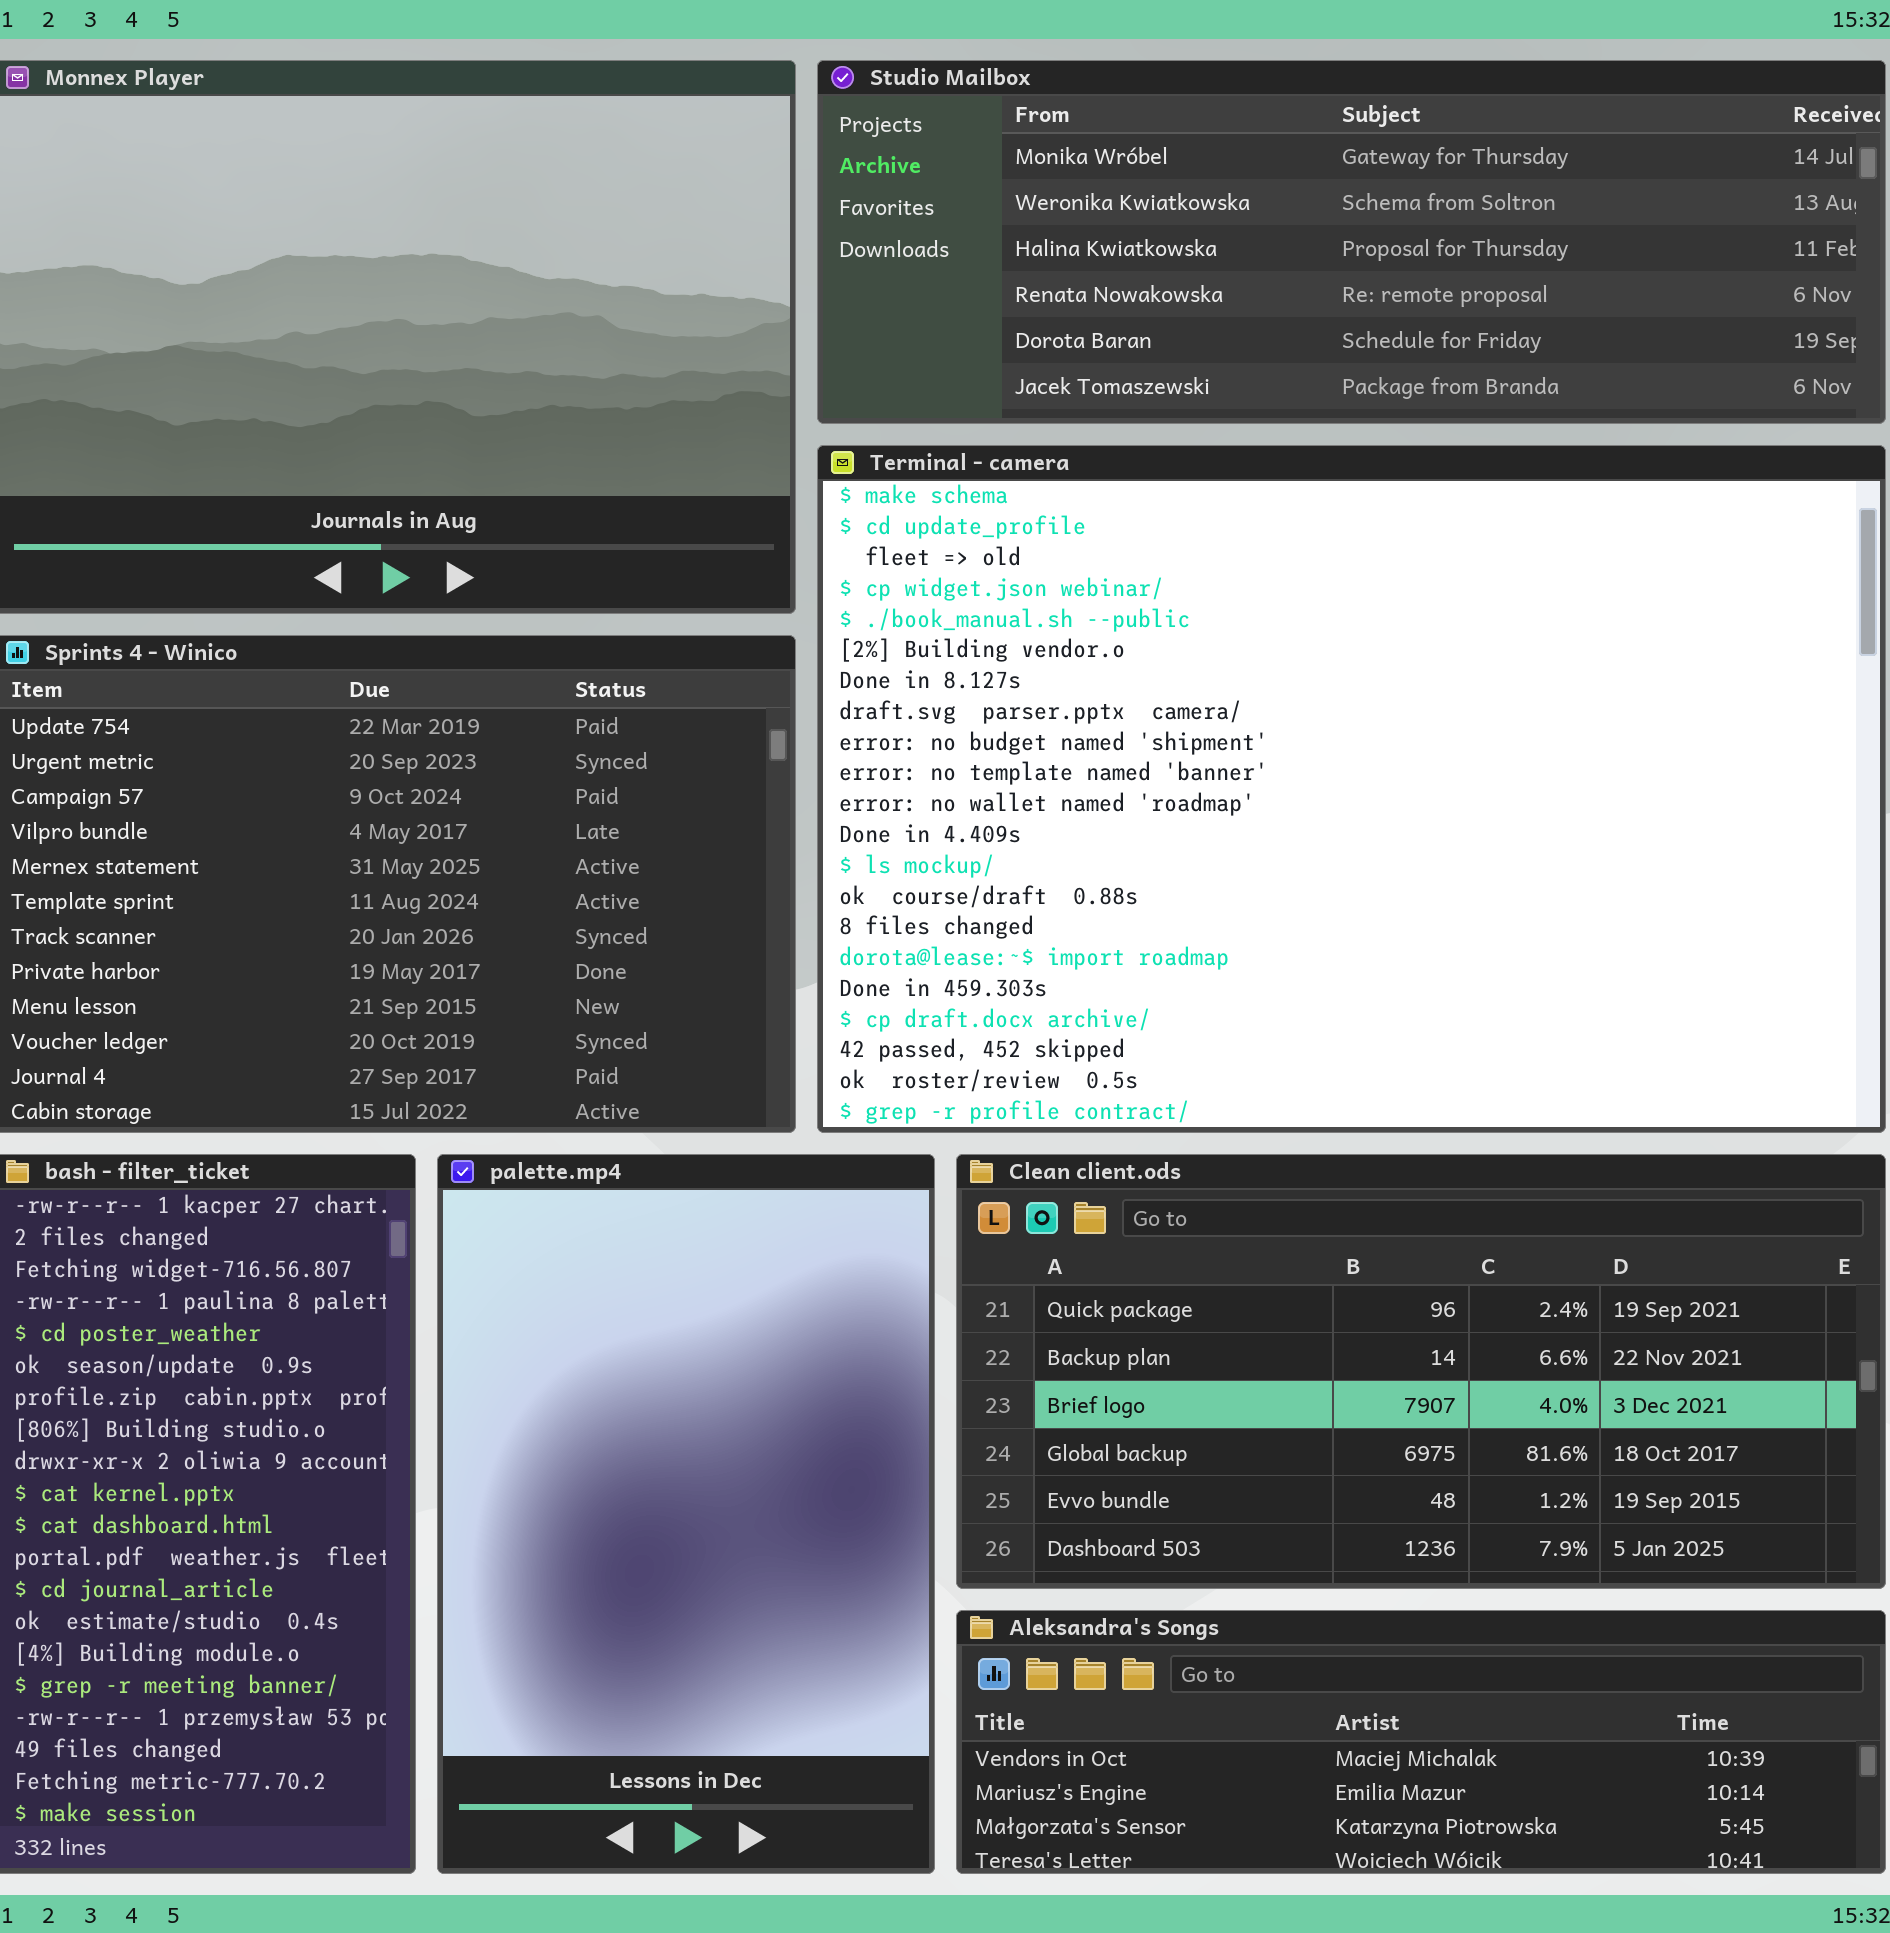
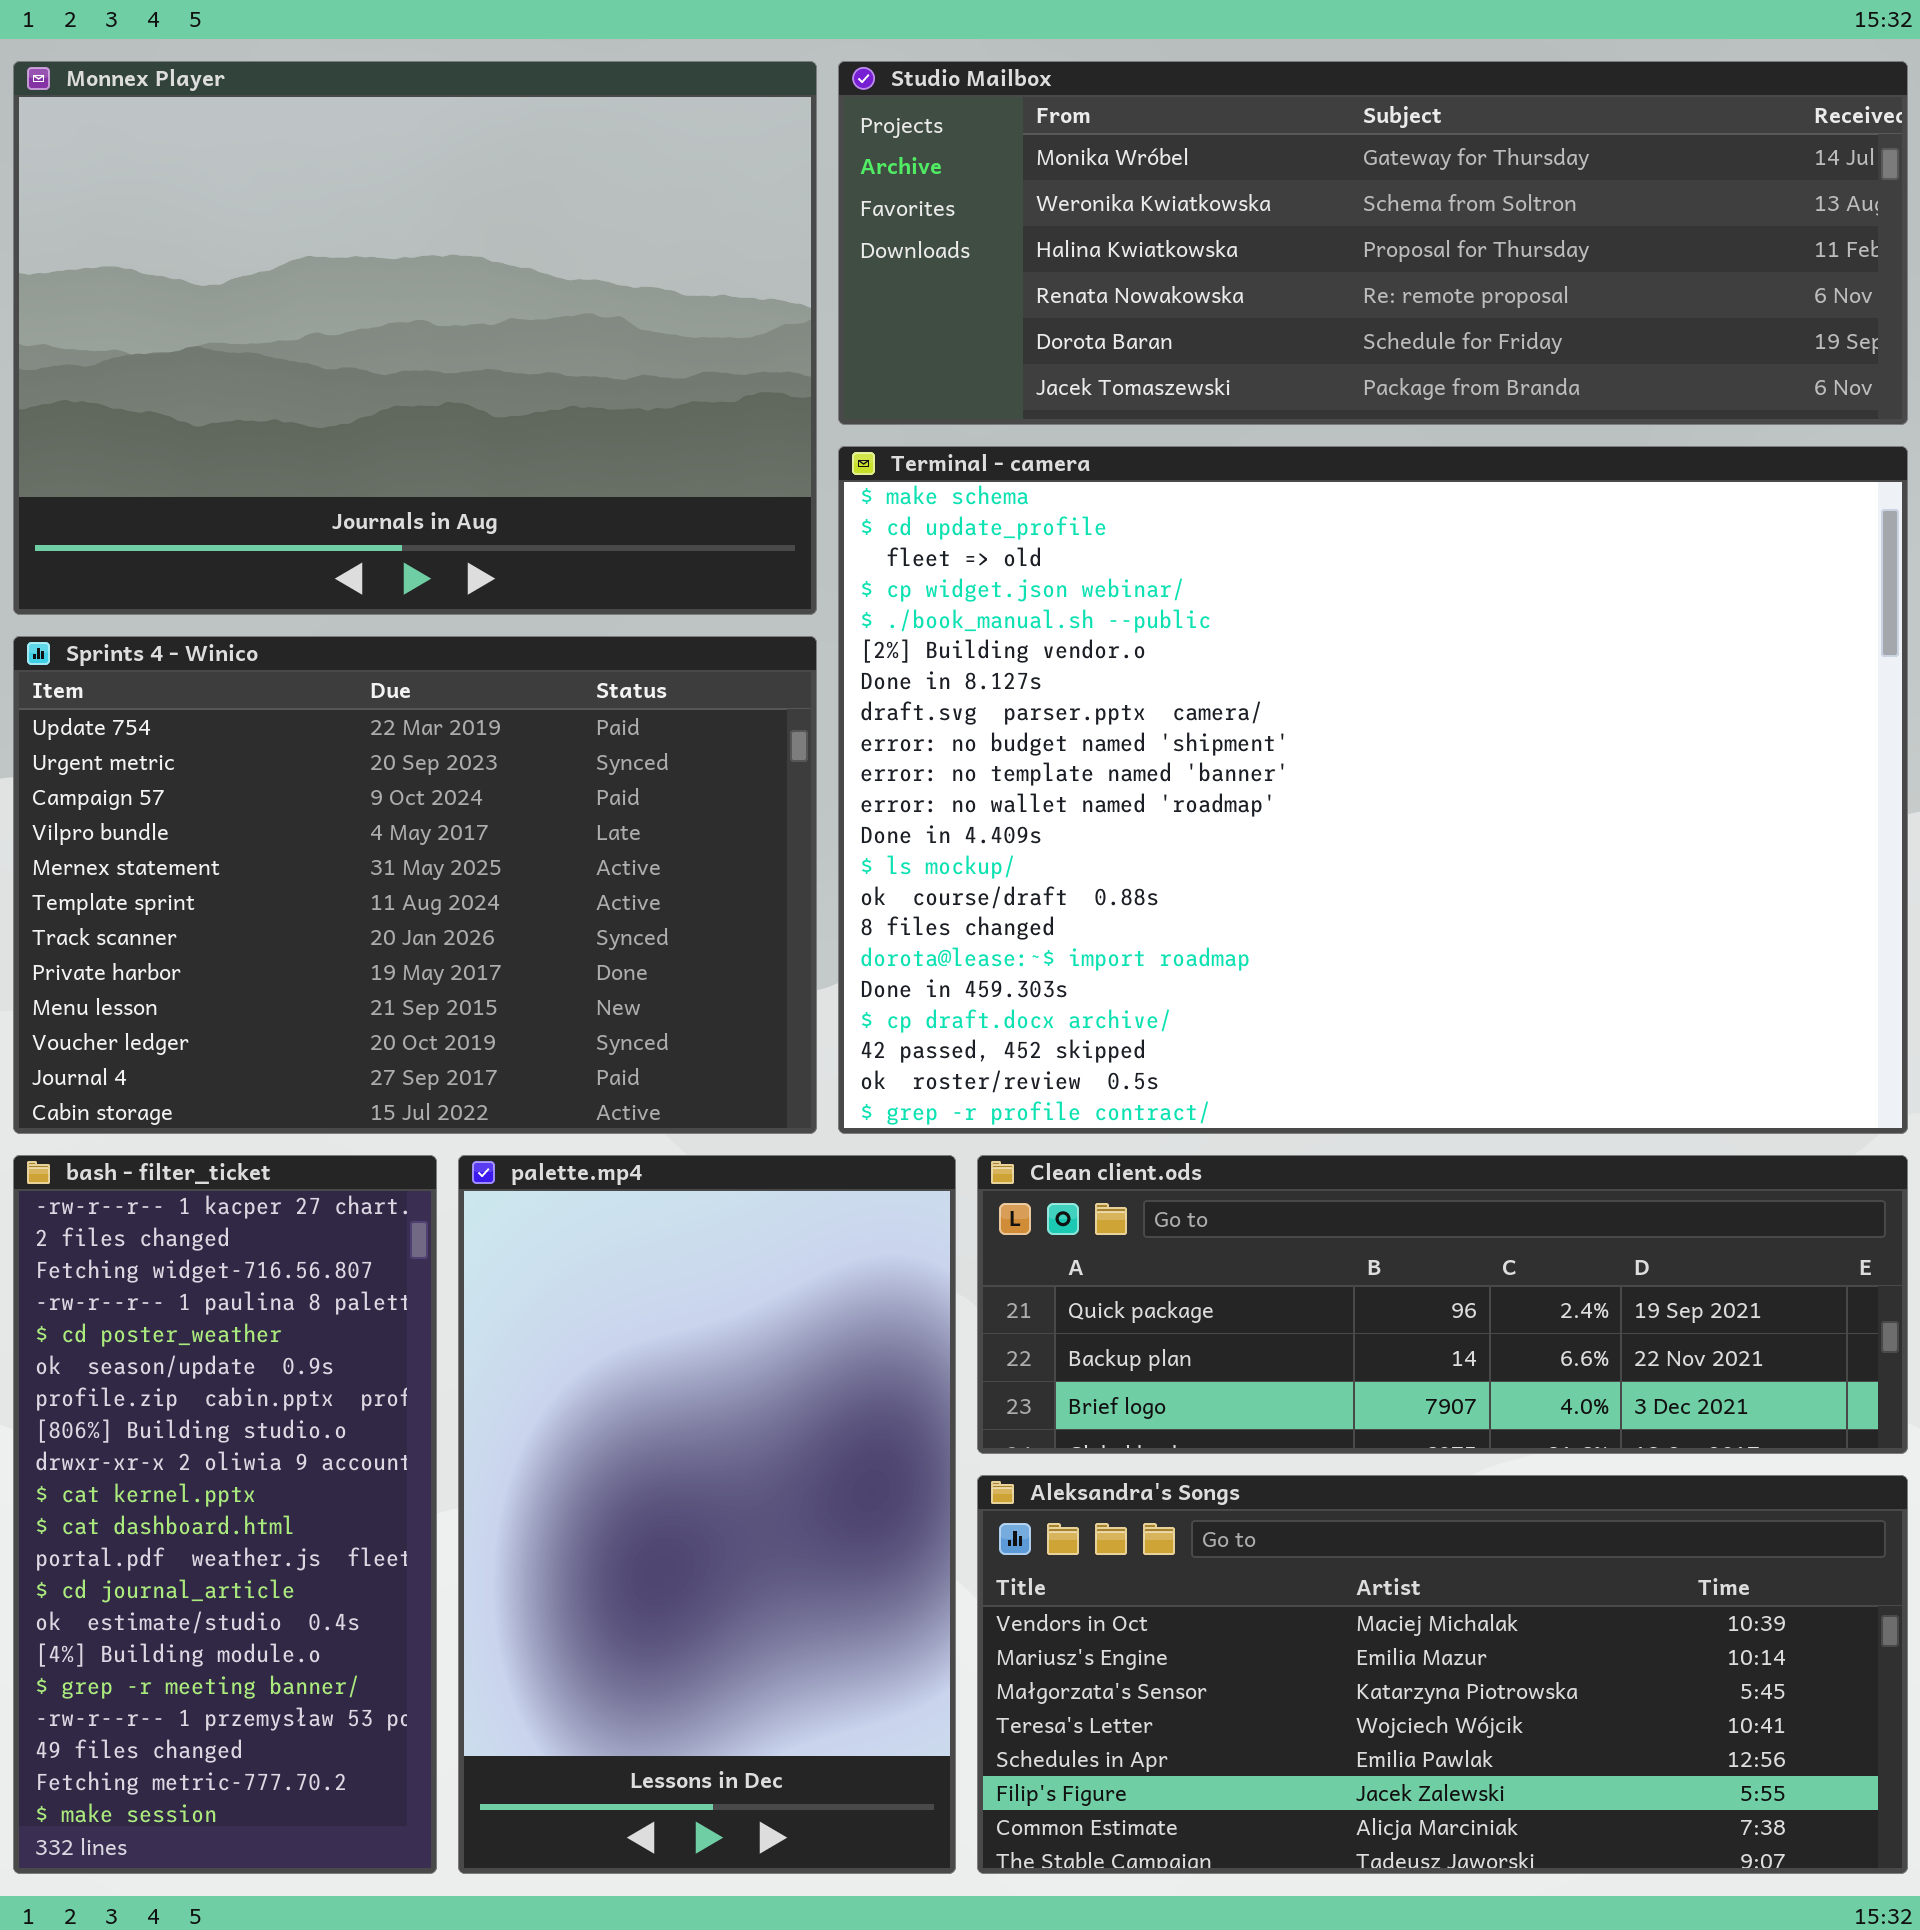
Clean client.ods: [956,1154,1886,1589] -> [977,1155,1908,1454], resized
Aleksandra's Songs: [956,1610,1886,1874] -> [977,1475,1908,1874], resized

